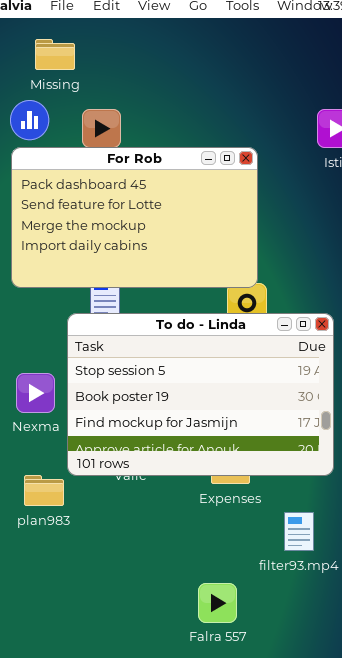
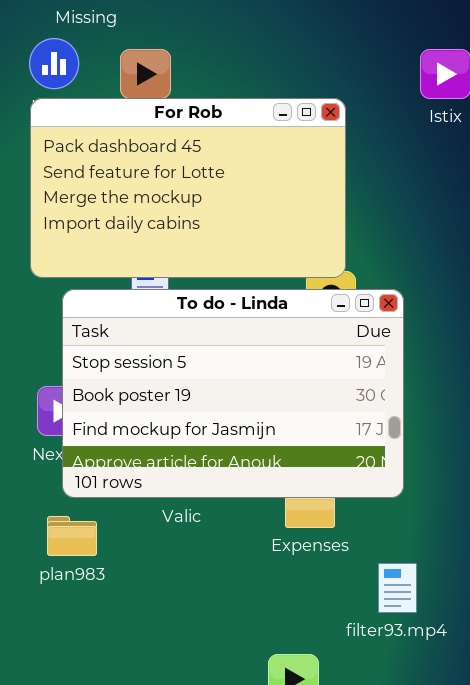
To do - Linda: [67,313,334,476] -> [62,289,404,498], moved

